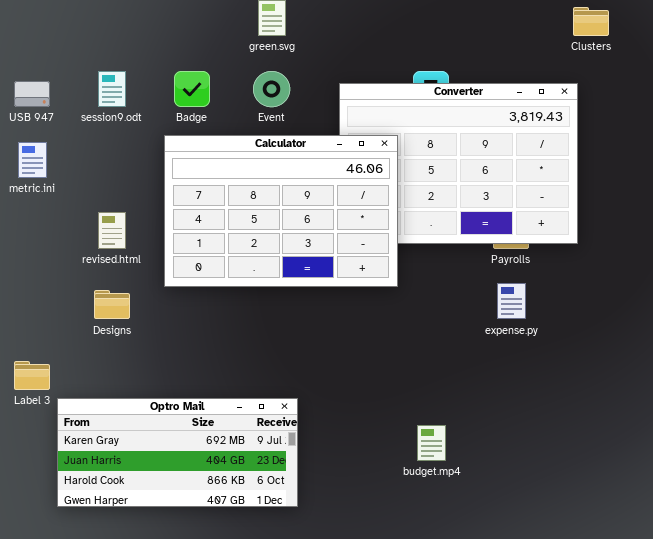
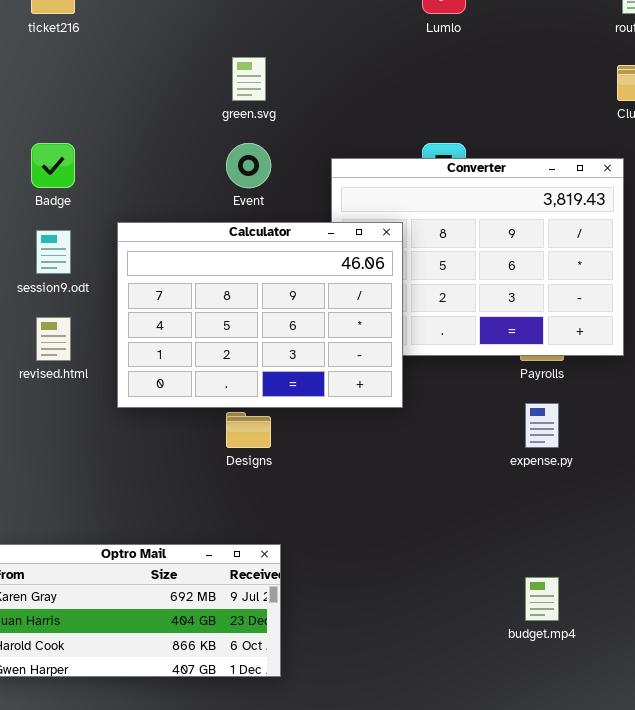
session9.odt: [98,71,126,107] -> [36,230,71,274], moved
Badge: [174,71,210,107] -> [31,143,75,188], moved
Designs: [94,290,130,319] -> [226,412,271,448], moved
budget.mp4: [417,425,446,461] -> [525,577,559,621], moved

